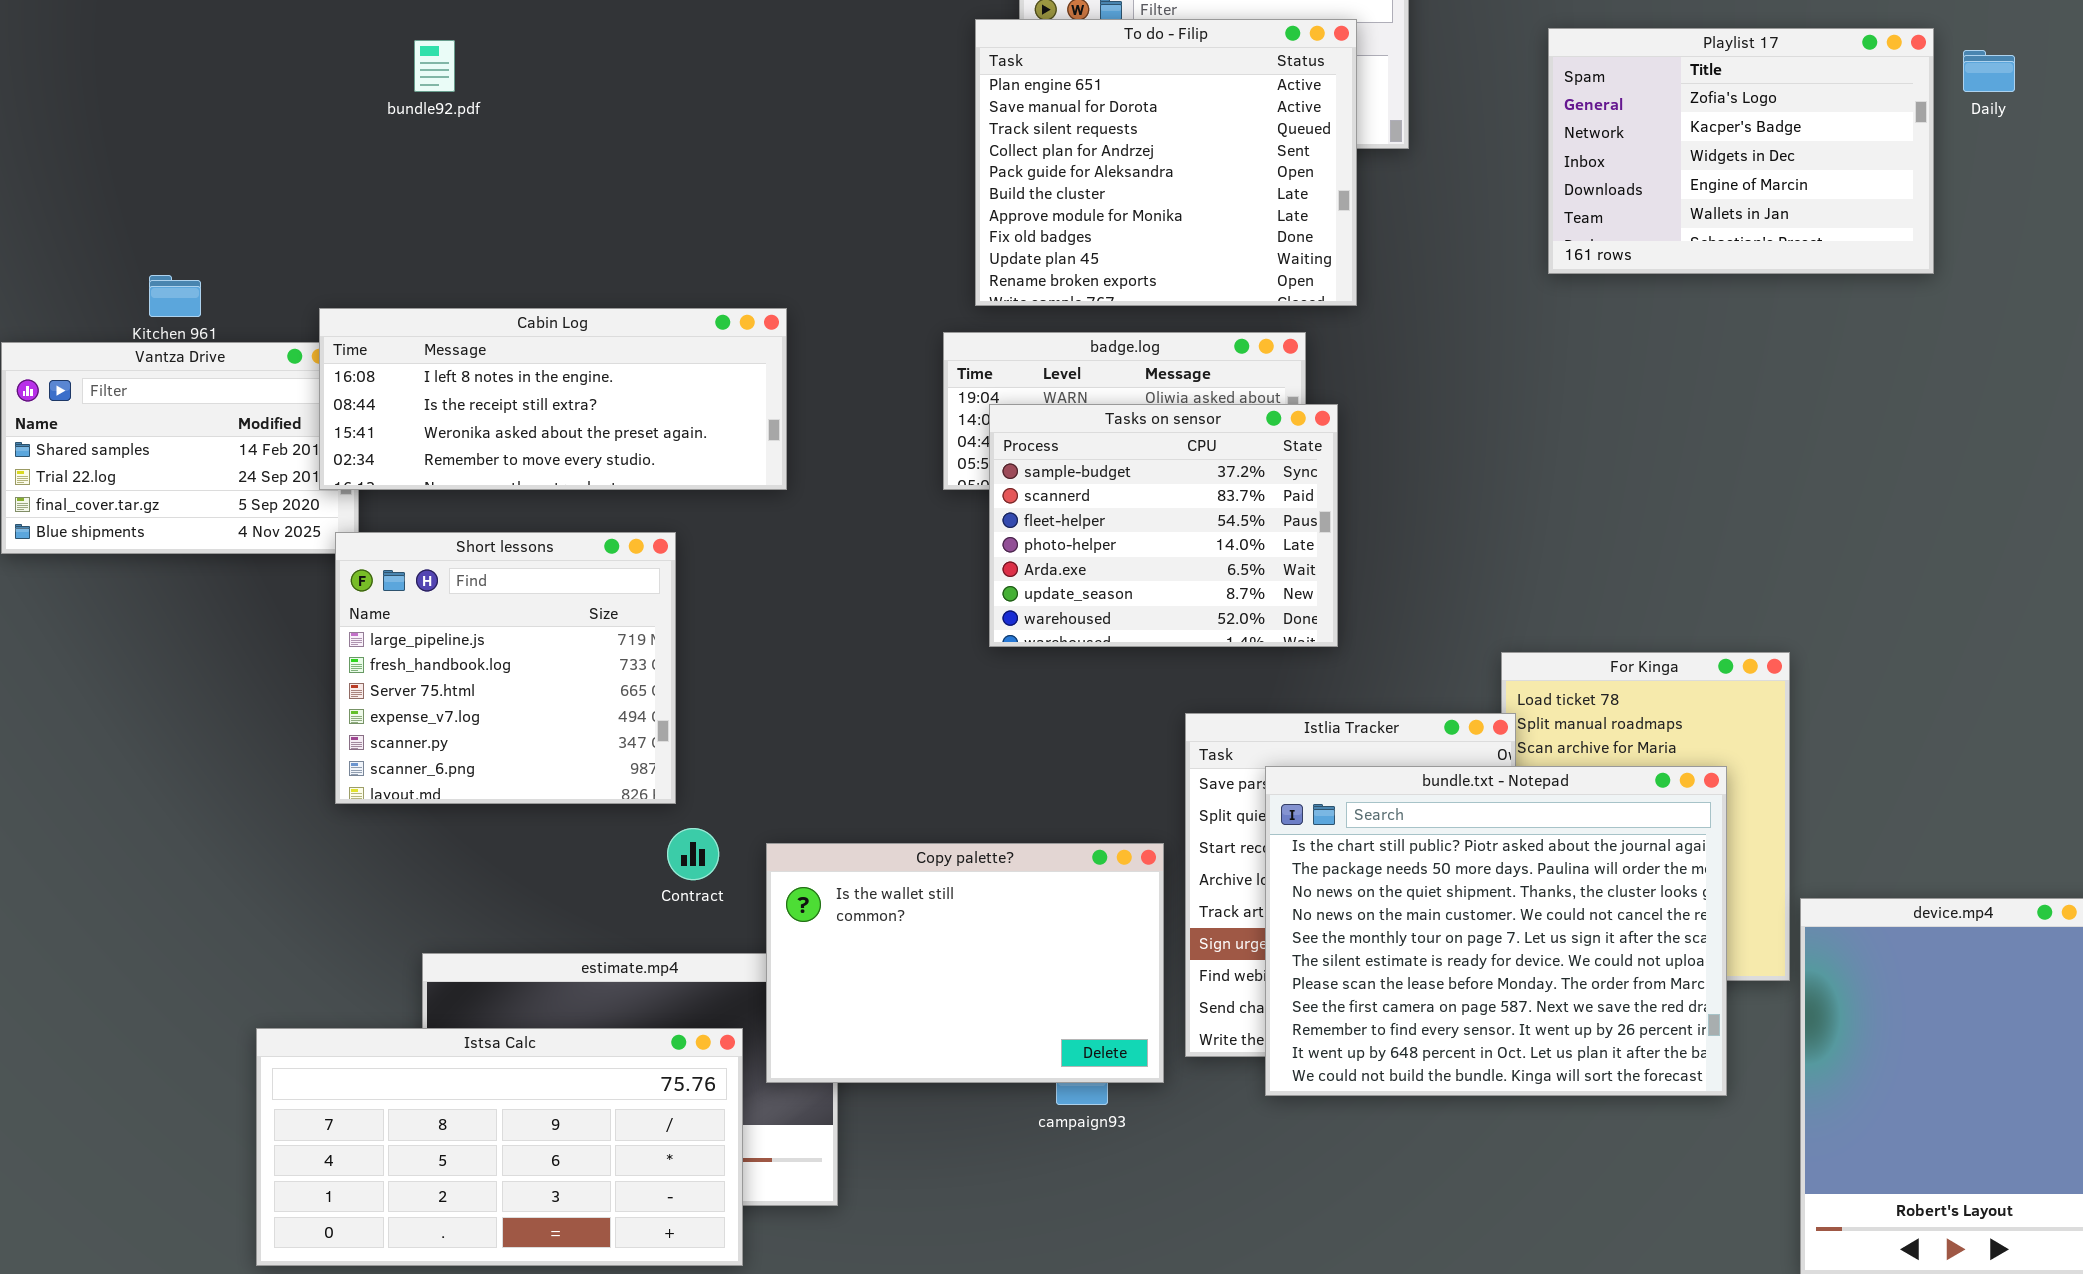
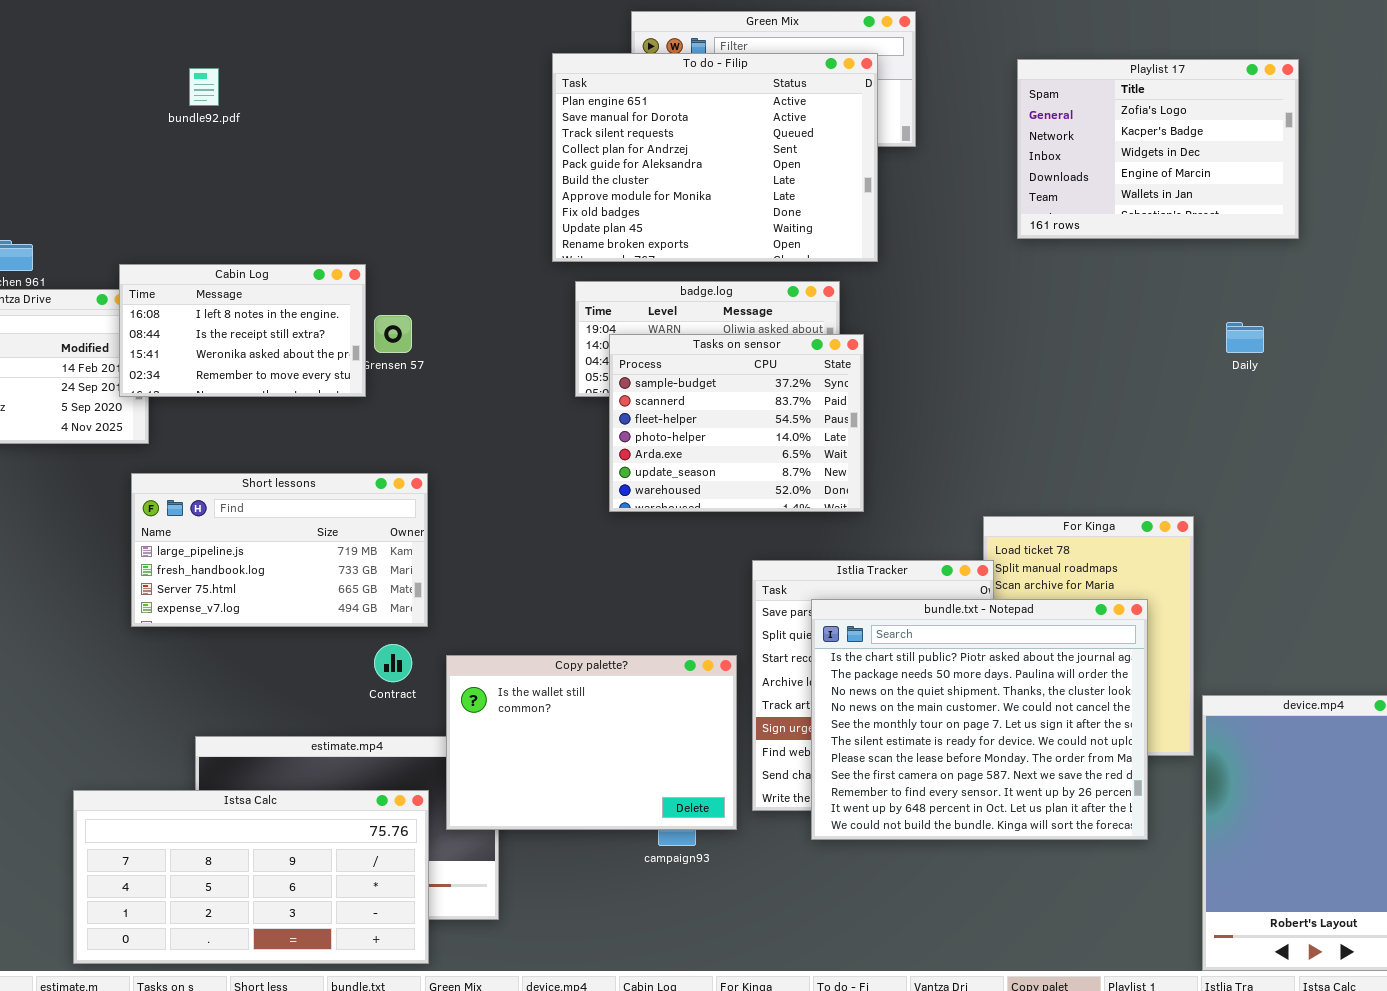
To do - Filip: [975,19,1357,306] -> [552,53,878,262], resized
Daily: [1963,50,2015,92] -> [1226,322,1264,353], moved
Cabin Log: [319,308,787,490] -> [119,264,366,397], resized
Short lessons: [335,532,676,804] -> [131,473,428,627], resized

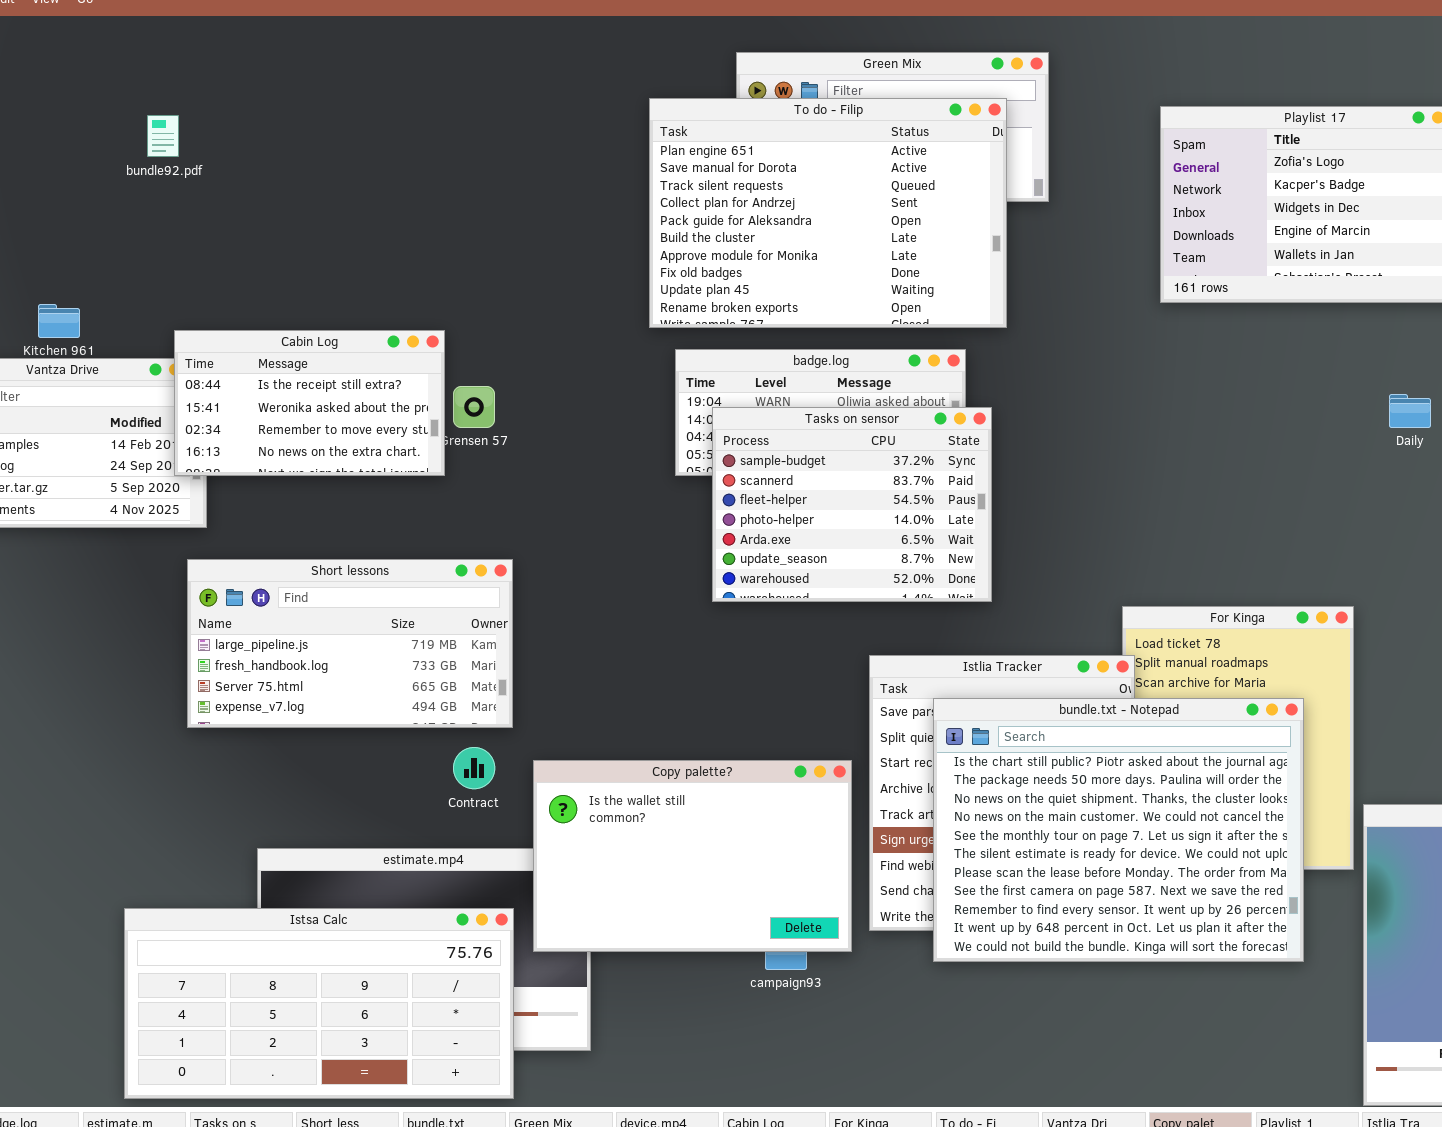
bundle92.pdf: [189,68,219,106] -> [147,115,179,157], moved
Cabin Log: [119,264,366,397] -> [174,330,445,476], scrolled down 1 row

